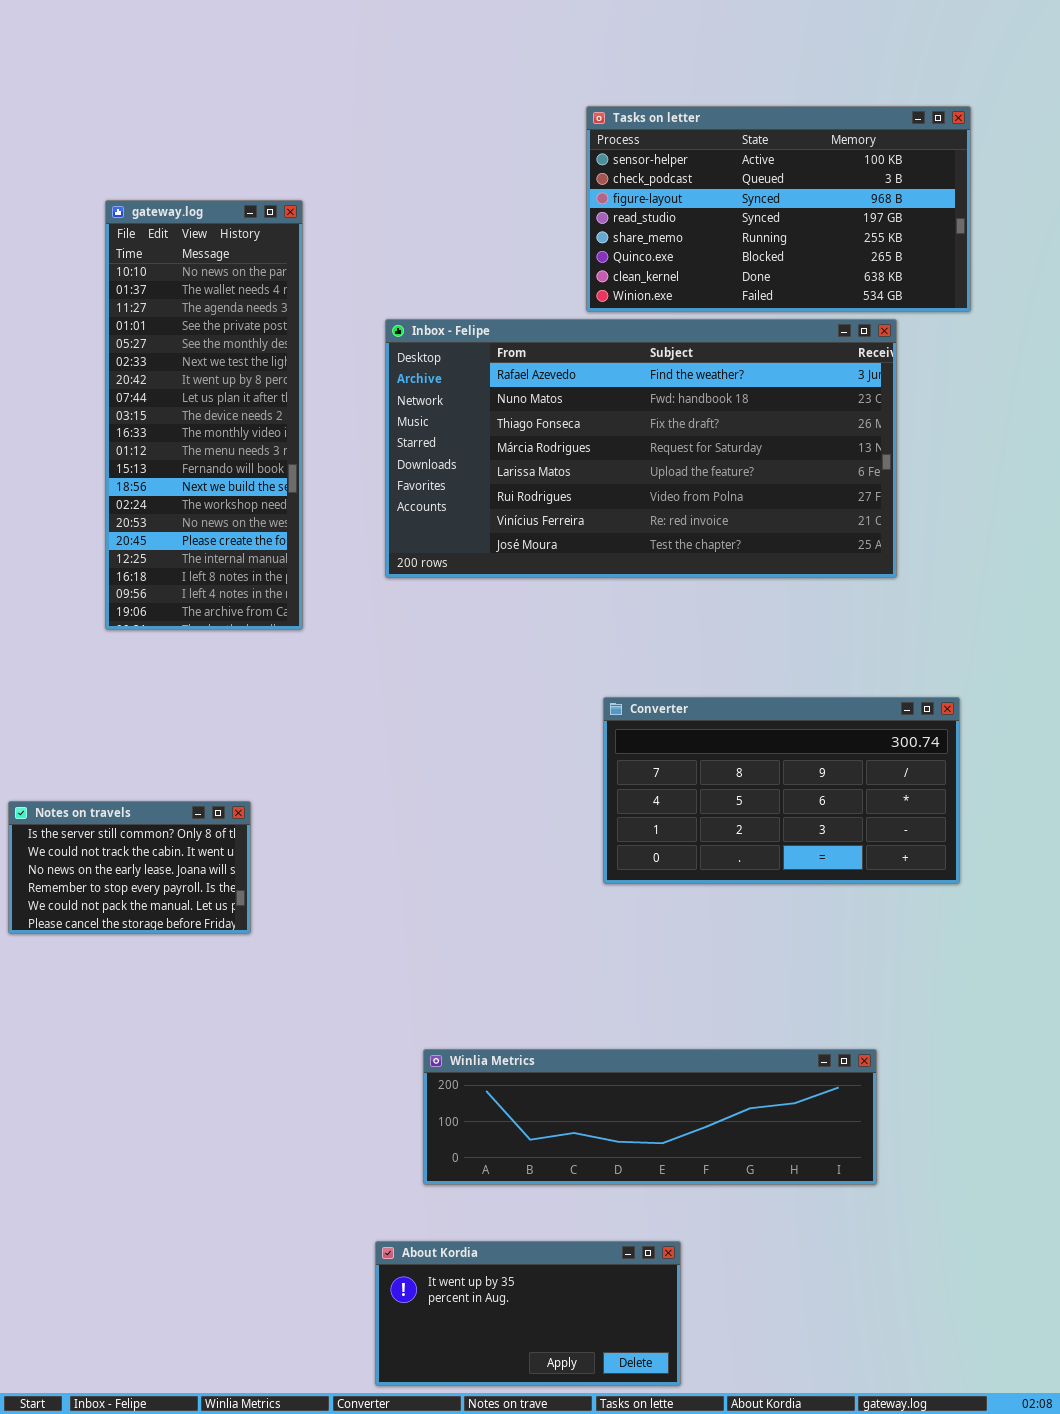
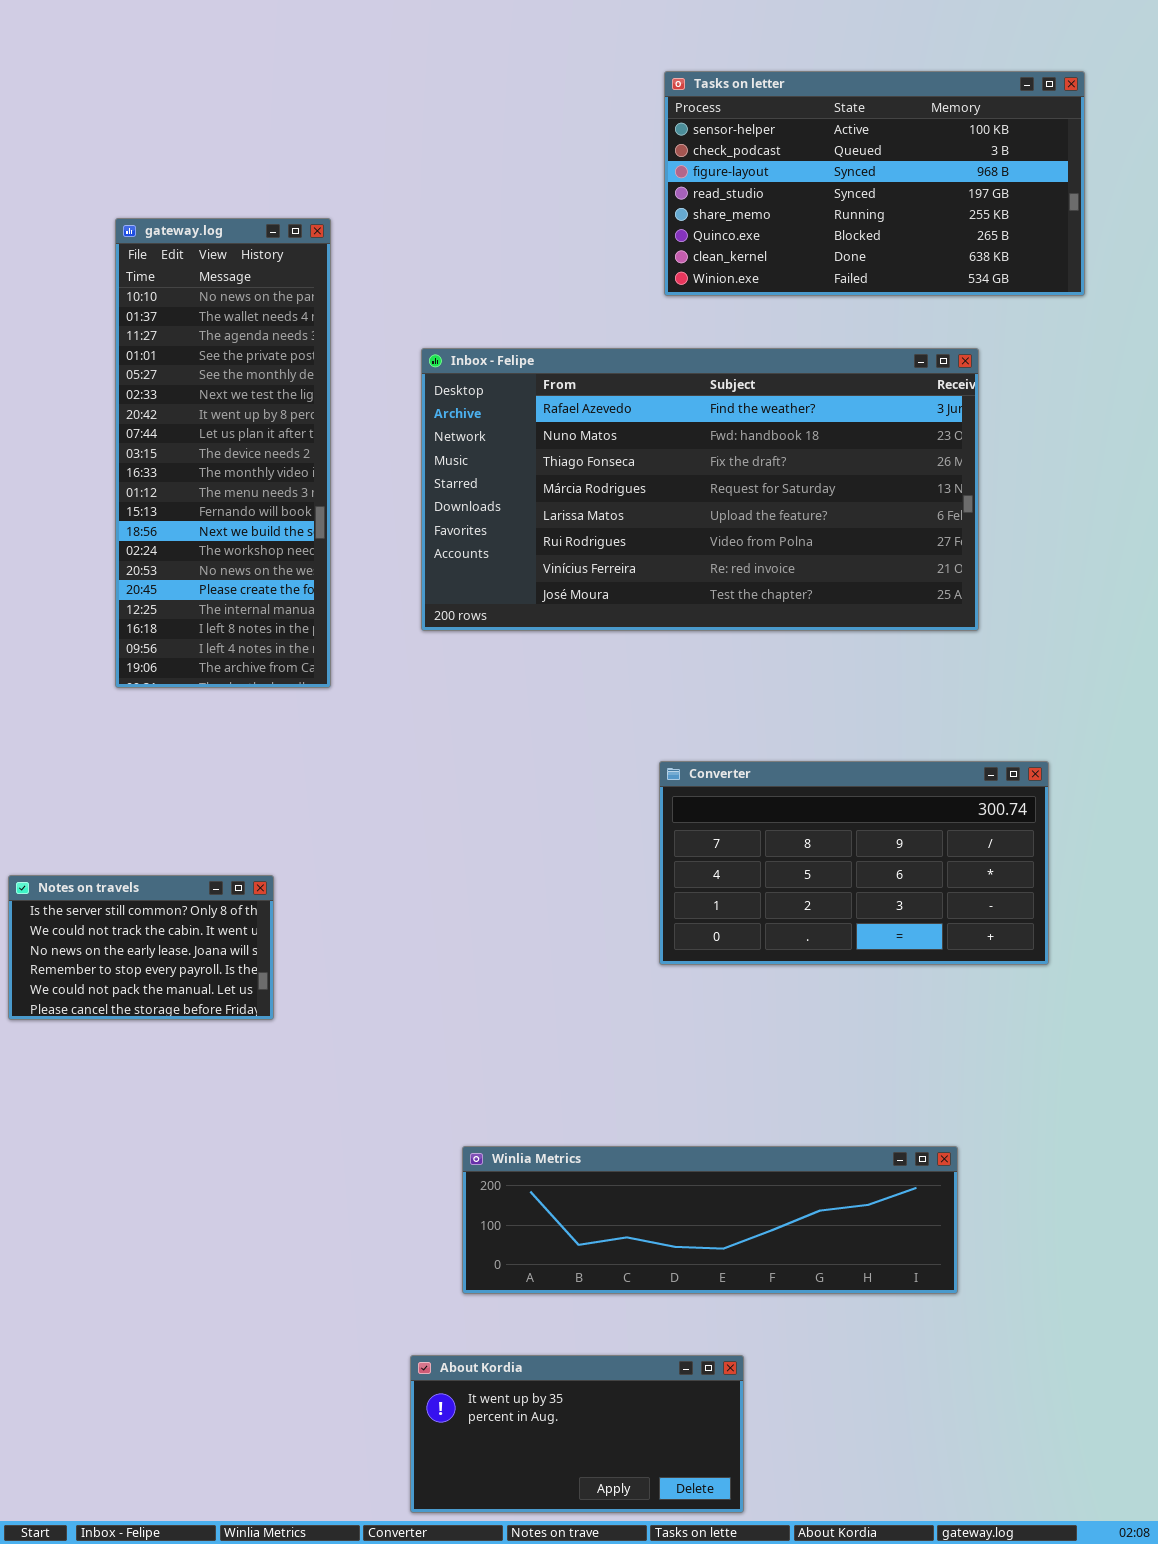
Tasks on letter: [586,106,971,312] -> [664,71,1085,296], moved

